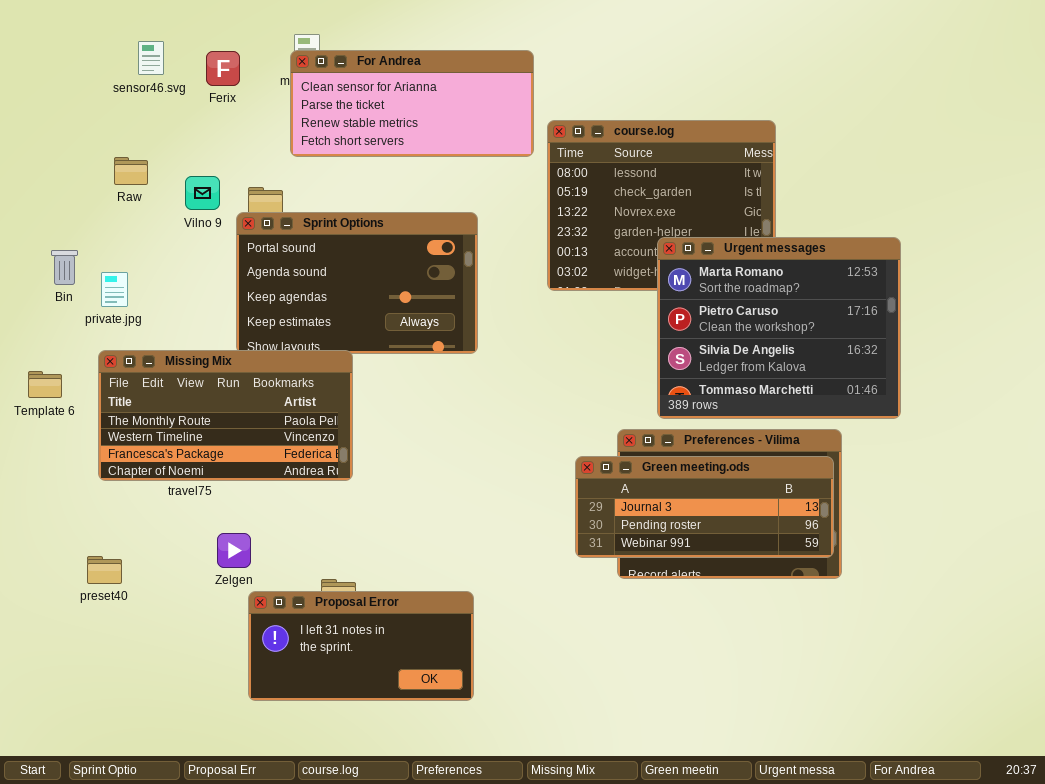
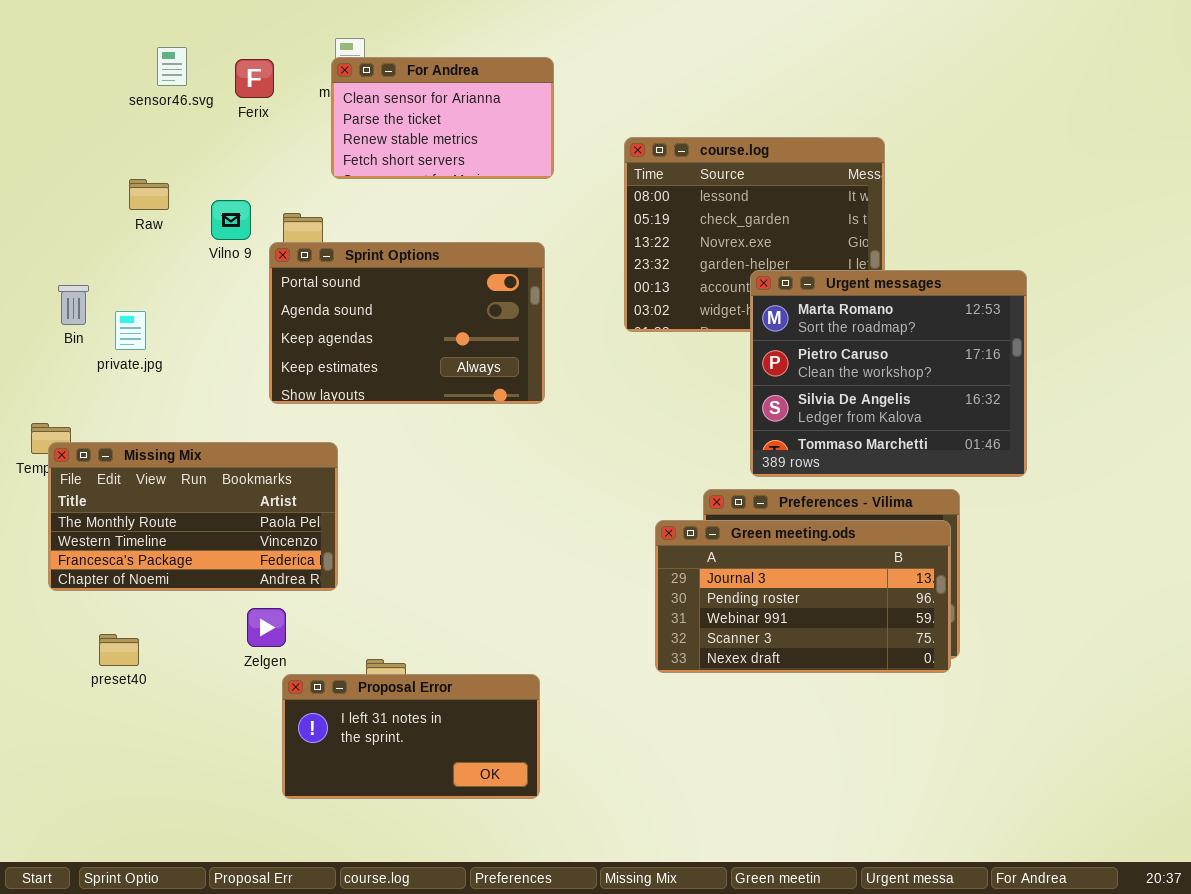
For Andrea: [290,50,534,157] -> [331,57,554,179], resized
Missing Mix: [98,350,353,481] -> [48,442,338,591], moved
Green meeting.ods: [575,456,834,558] -> [655,520,951,673], resized

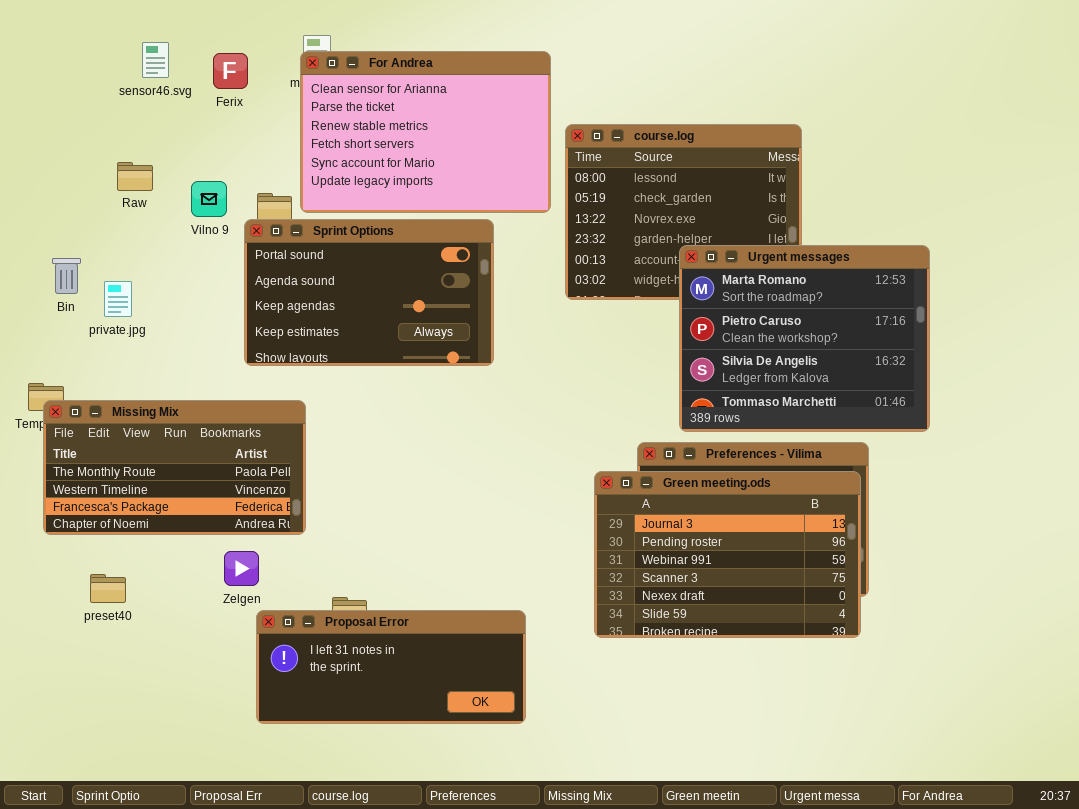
For Andrea: [331,57,554,179] -> [300,51,551,213], resized
Green meeting.ods: [655,520,951,673] -> [594,471,861,638], resized
Proposal Error: [282,674,540,799] -> [256,610,526,724], resized

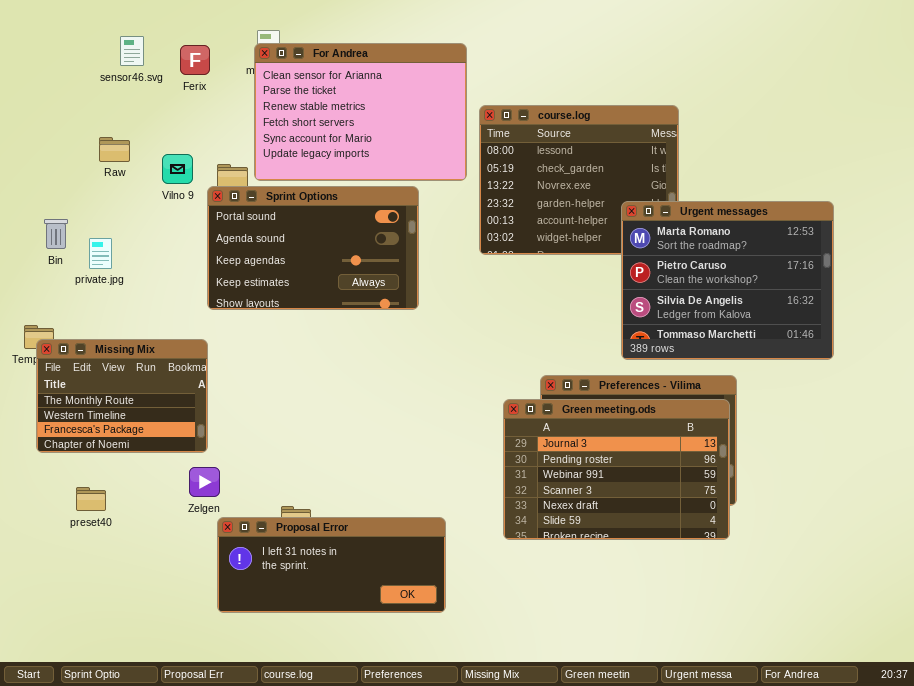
Urgent messages: [679,245,930,432] -> [621,201,834,360], moved
Missing Mix: [43,400,306,535] -> [36,339,208,453], resized

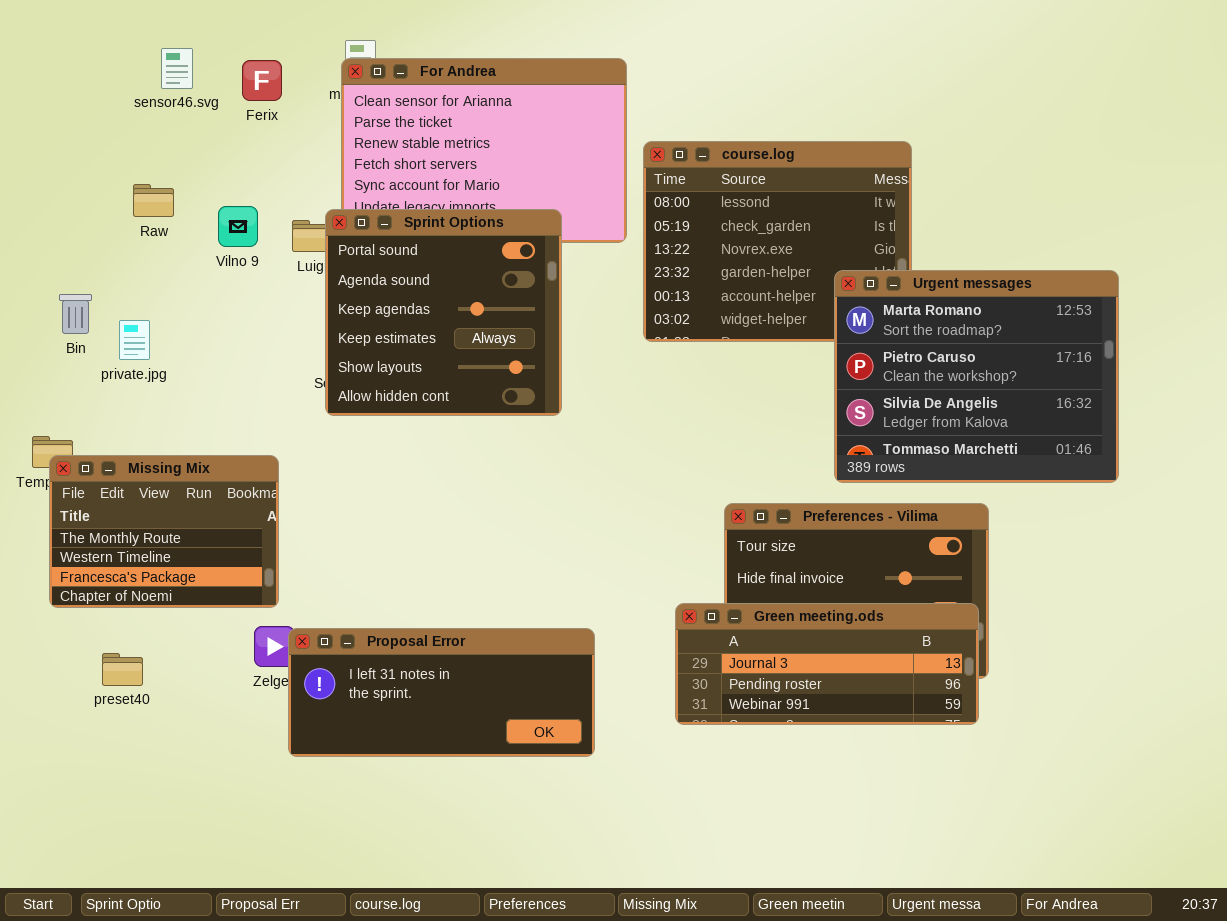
Sprint Options: [207,186,419,310] -> [325,209,562,416], resized
Green meeting.ods: [503,399,730,540] -> [675,603,979,725], resized
Proposal Error: [217,517,446,613] -> [288,628,595,757], moved

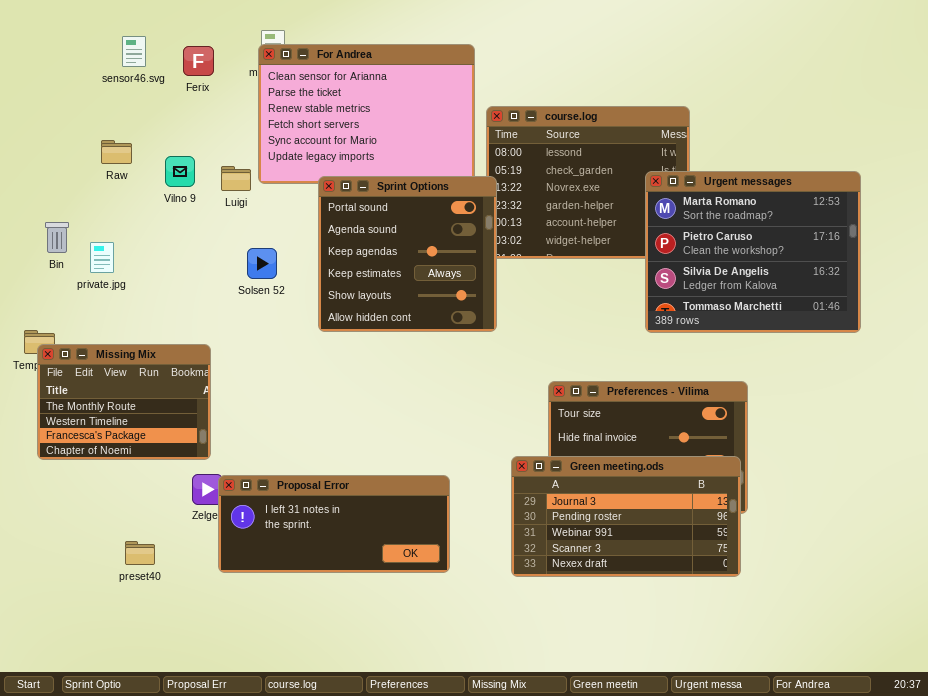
Sprint Options: [325,209,562,416] -> [318,176,497,332], moved
Urgent messages: [834,270,1119,483] -> [645,171,861,333], moved
Green meeting.ods: [675,603,979,725] -> [511,456,741,577], resized
preset40: [102,653,143,686] -> [125,541,155,565], moved

